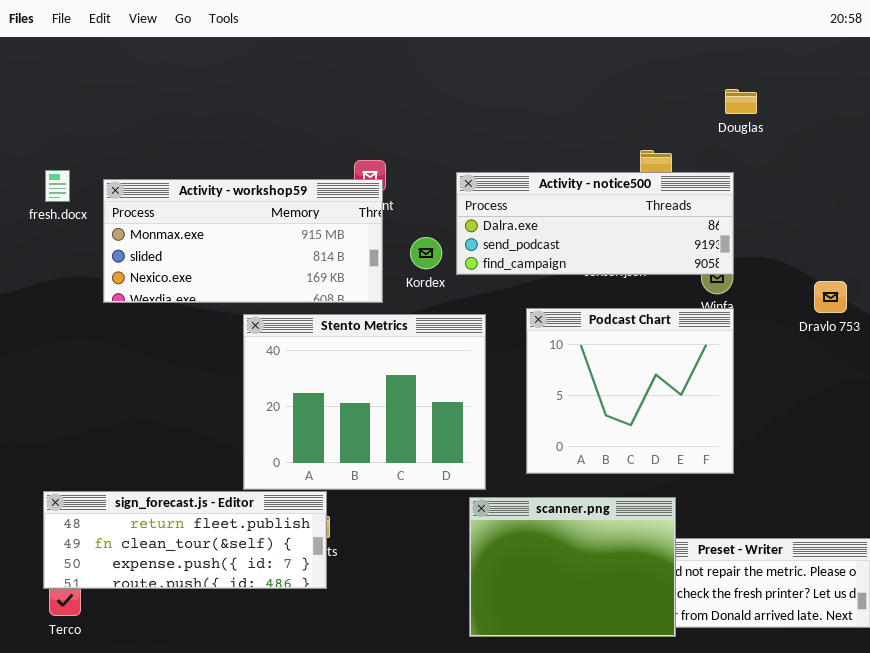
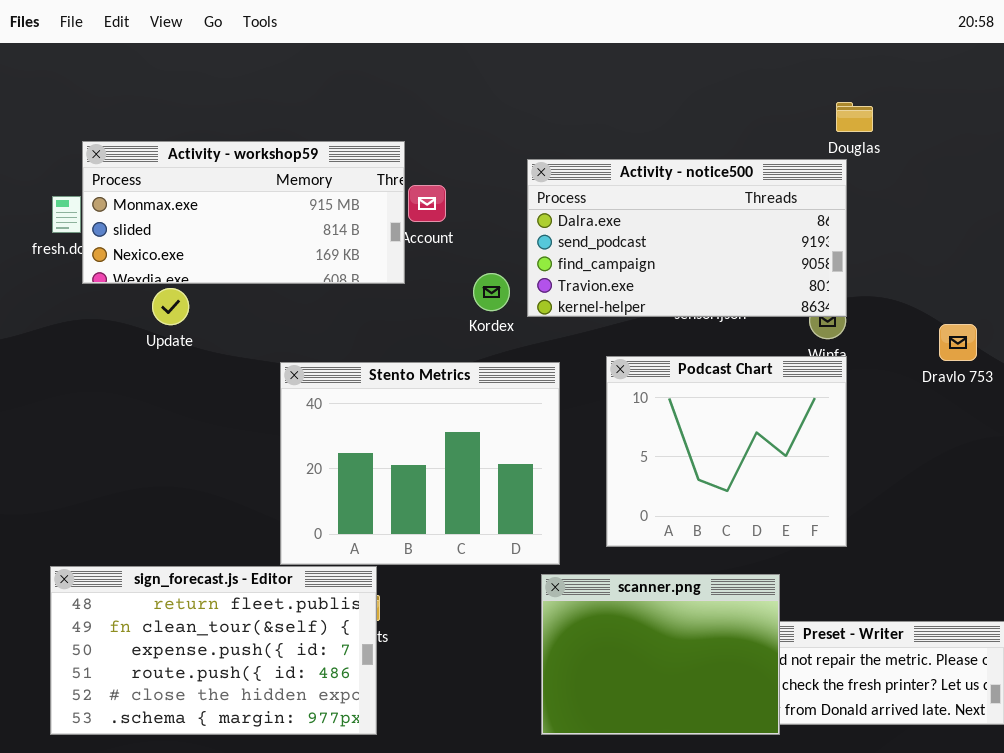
Activity - notice500: [456,172,734,275] -> [527,159,847,317], resized
Activity - workshop59: [103,179,383,303] -> [82,141,405,284], moved
sign_forecast.js - Editor: [43,491,327,589] -> [50,566,377,735], resized

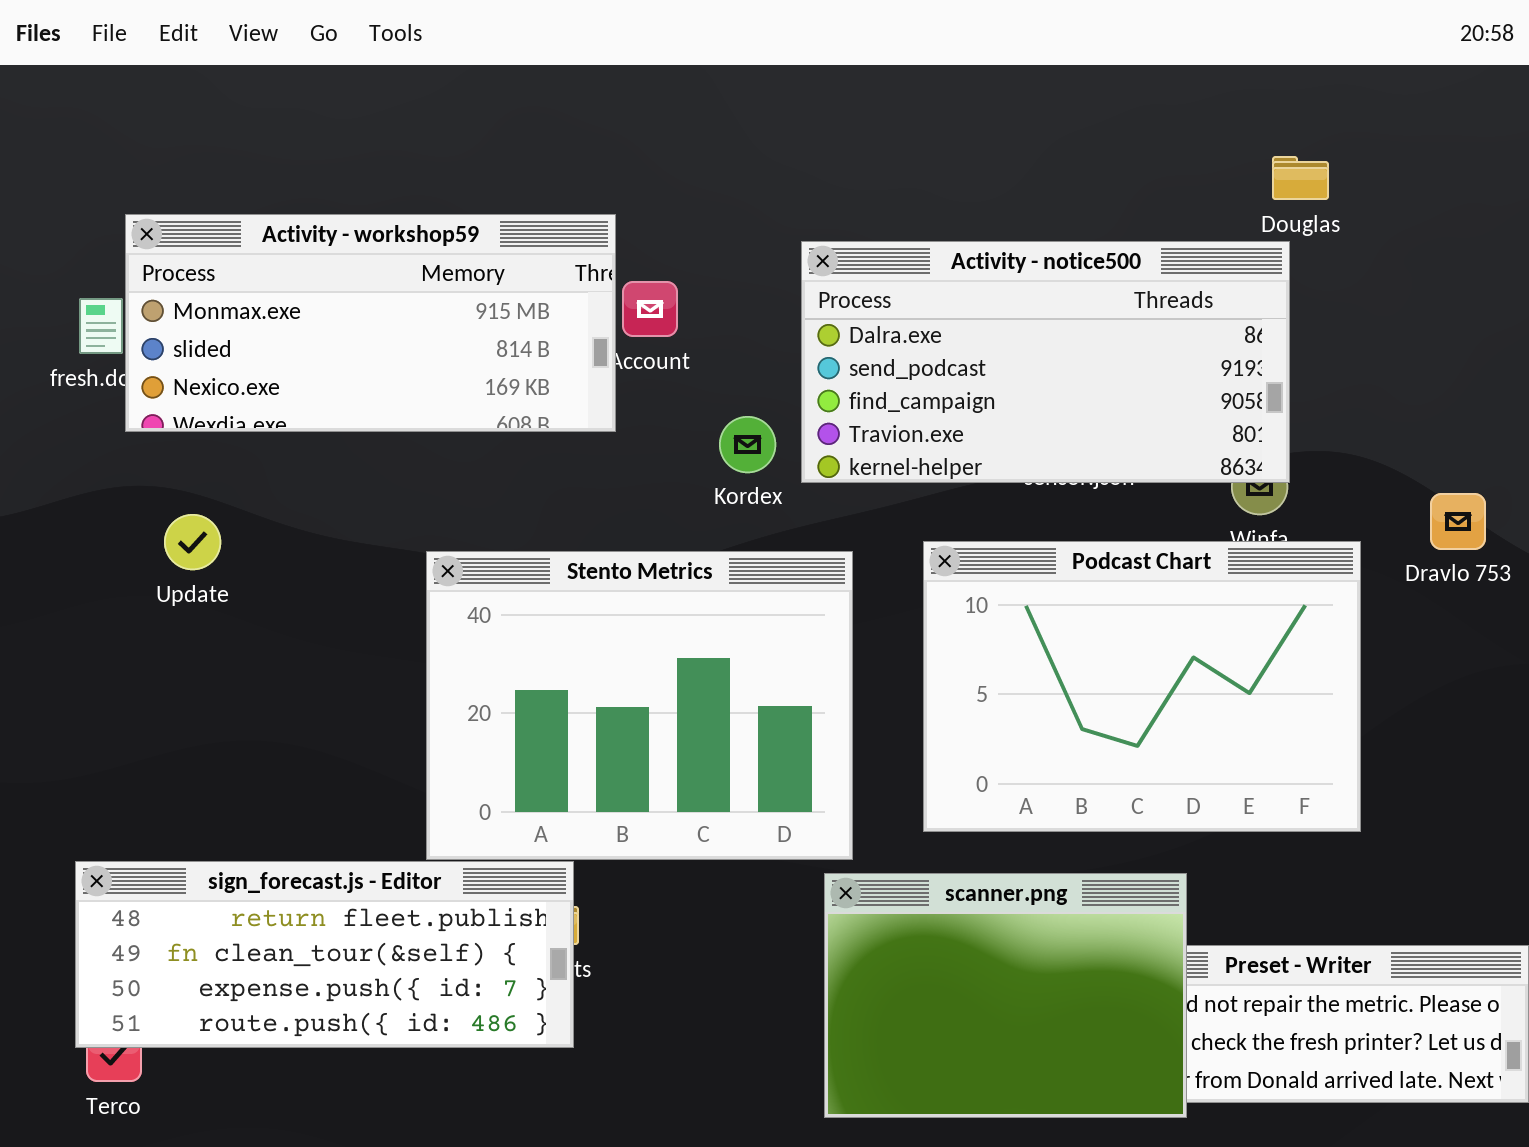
Update: [152,288,189,325] -> [164,514,221,570], moved
Podcast Chart: [606,356,847,547] -> [923,541,1361,832], resized
sign_forecast.js - Editor: [50,566,377,735] -> [75,861,574,1048], resized

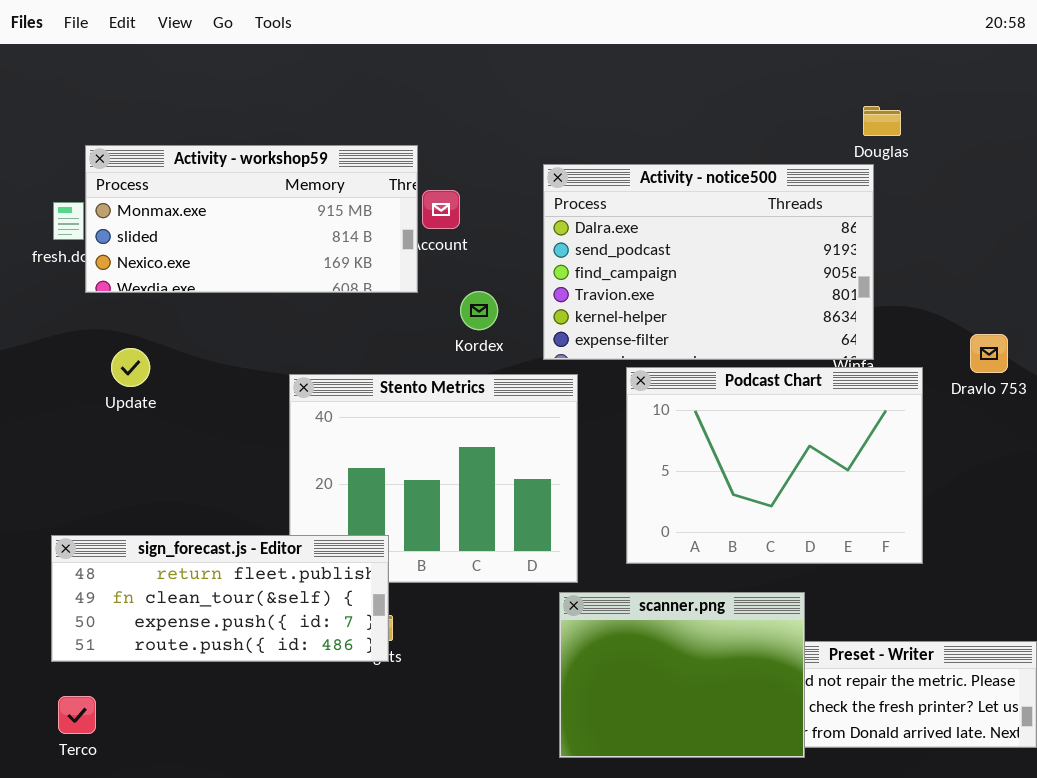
Activity - notice500: [801,241,1290,483] -> [543,164,874,360], resized
Kordex: [719,416,776,473] -> [460,291,498,330], moved
sign_forecast.js - Editor: [75,861,574,1048] -> [51,535,389,662], moved

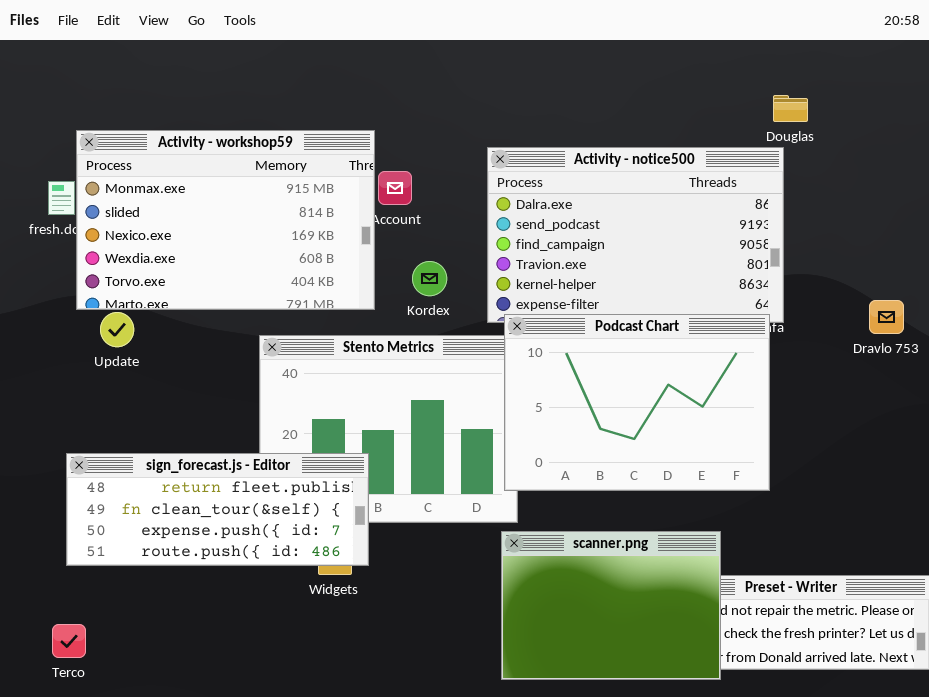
Activity - workshop59: [85,145,418,293] -> [76,130,375,310], resized
Podcast Chart: [626,367,923,564] -> [504,314,770,491], moved
sign_forecast.js - Editor: [51,535,389,662] -> [66,453,369,566], moved

